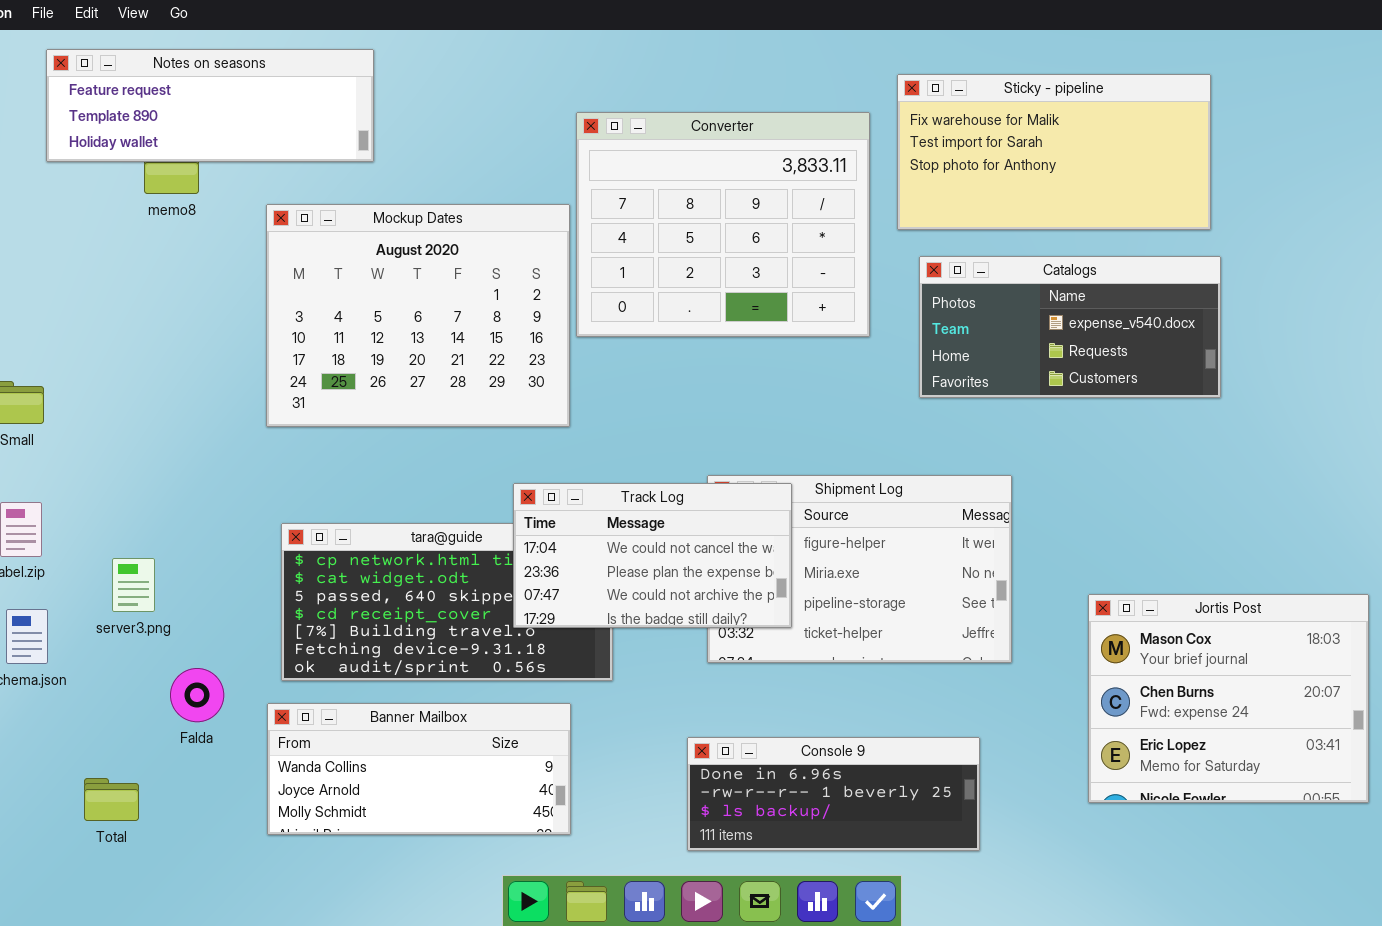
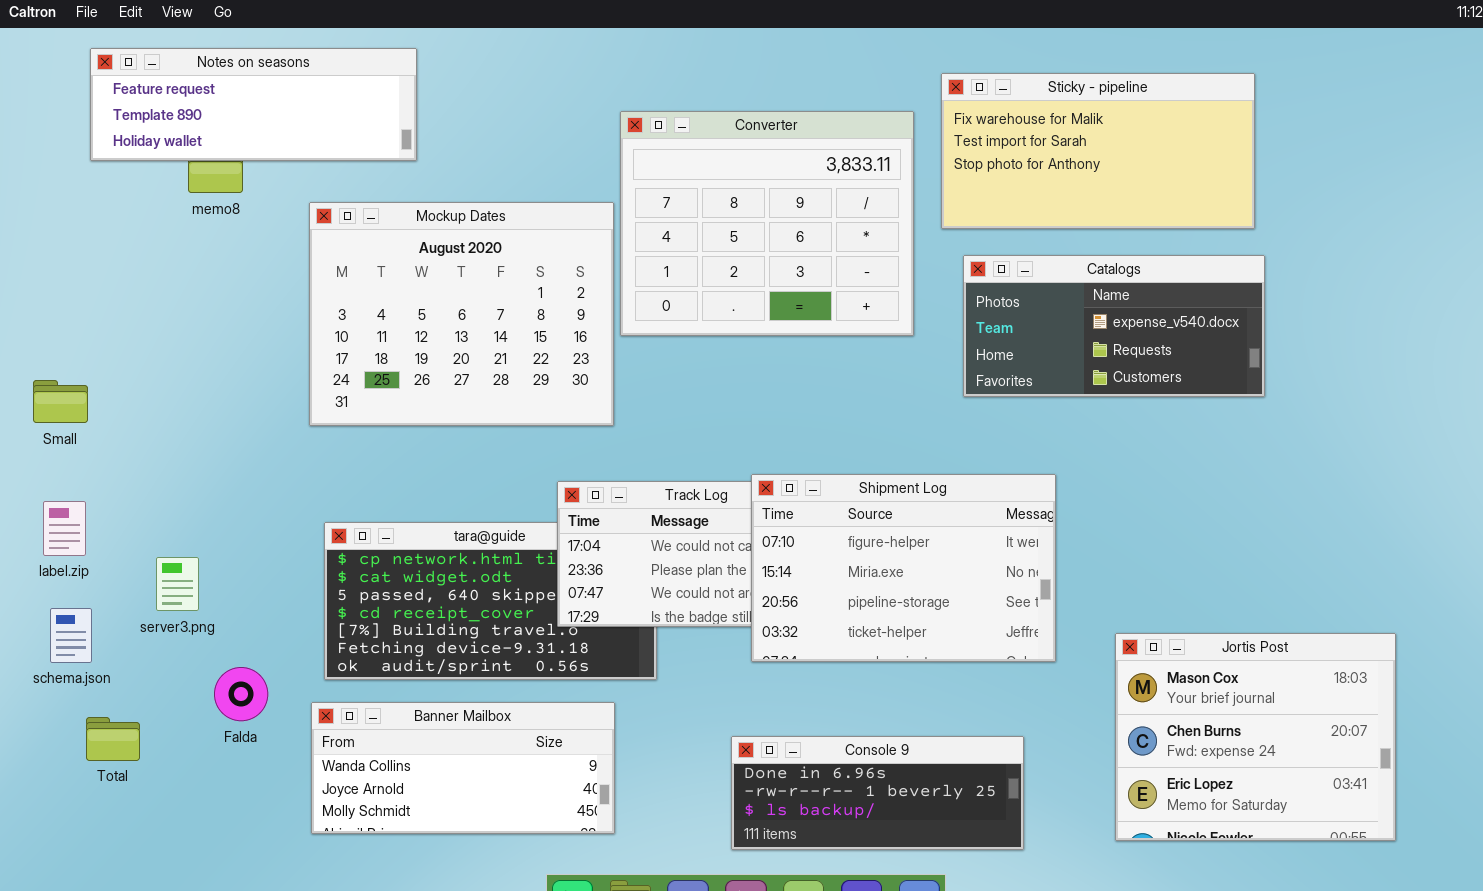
Shipment Log: [707,475,1012,663] -> [751,474,1056,662], raised
Jortis Post: [1088,594,1369,803] -> [1115,633,1396,841], moved
Total: [84,778,139,821] -> [86,717,140,761], moved

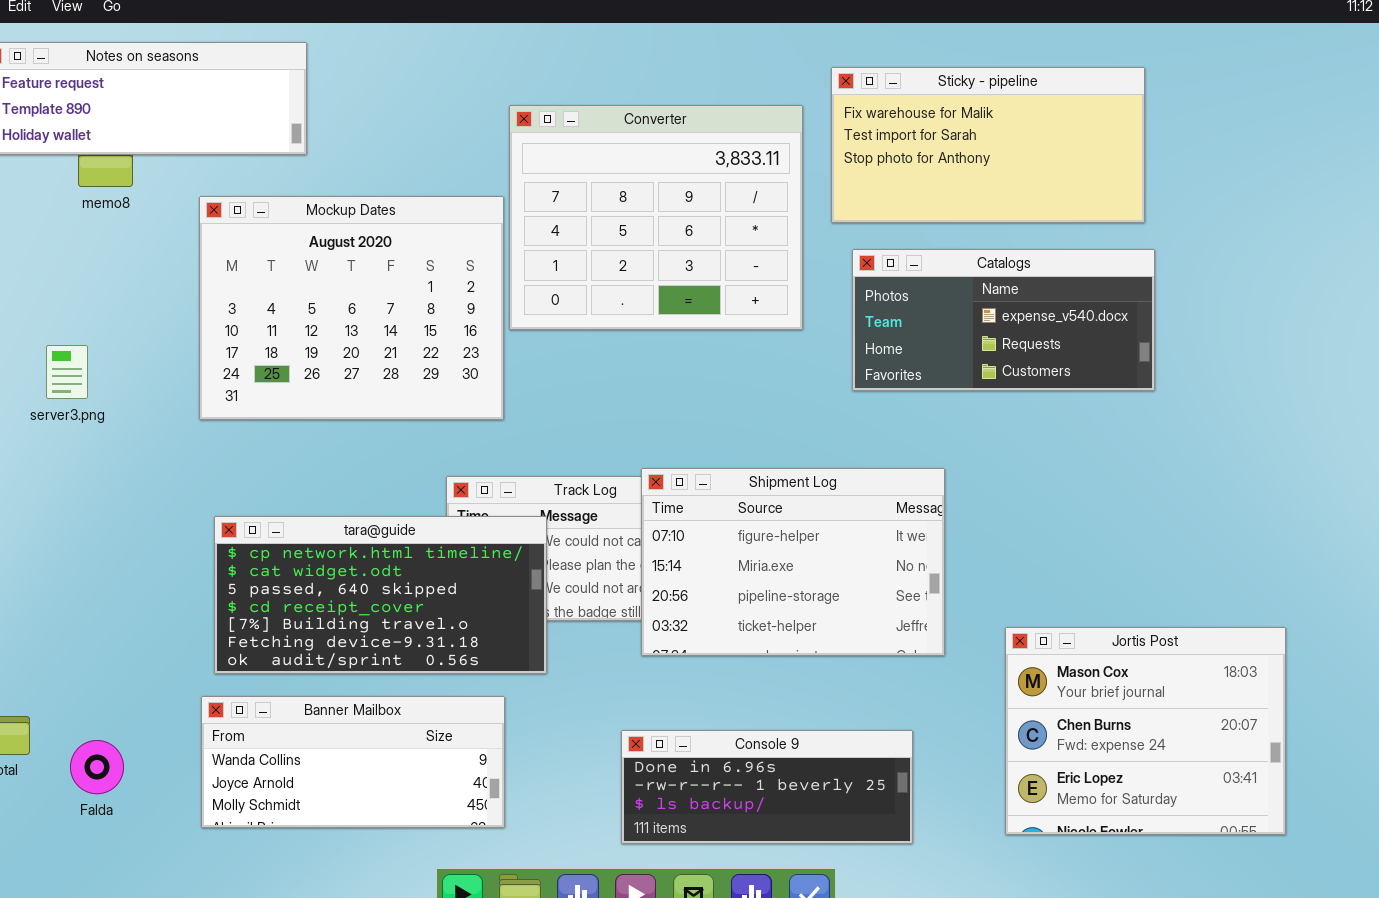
tara@guide: [324,522,657,680] -> [214,516,547,674], raised
server3.png: [156,557,199,611] -> [46,345,88,399], moved
Falda: [214,667,268,721] -> [70,740,124,794], moved

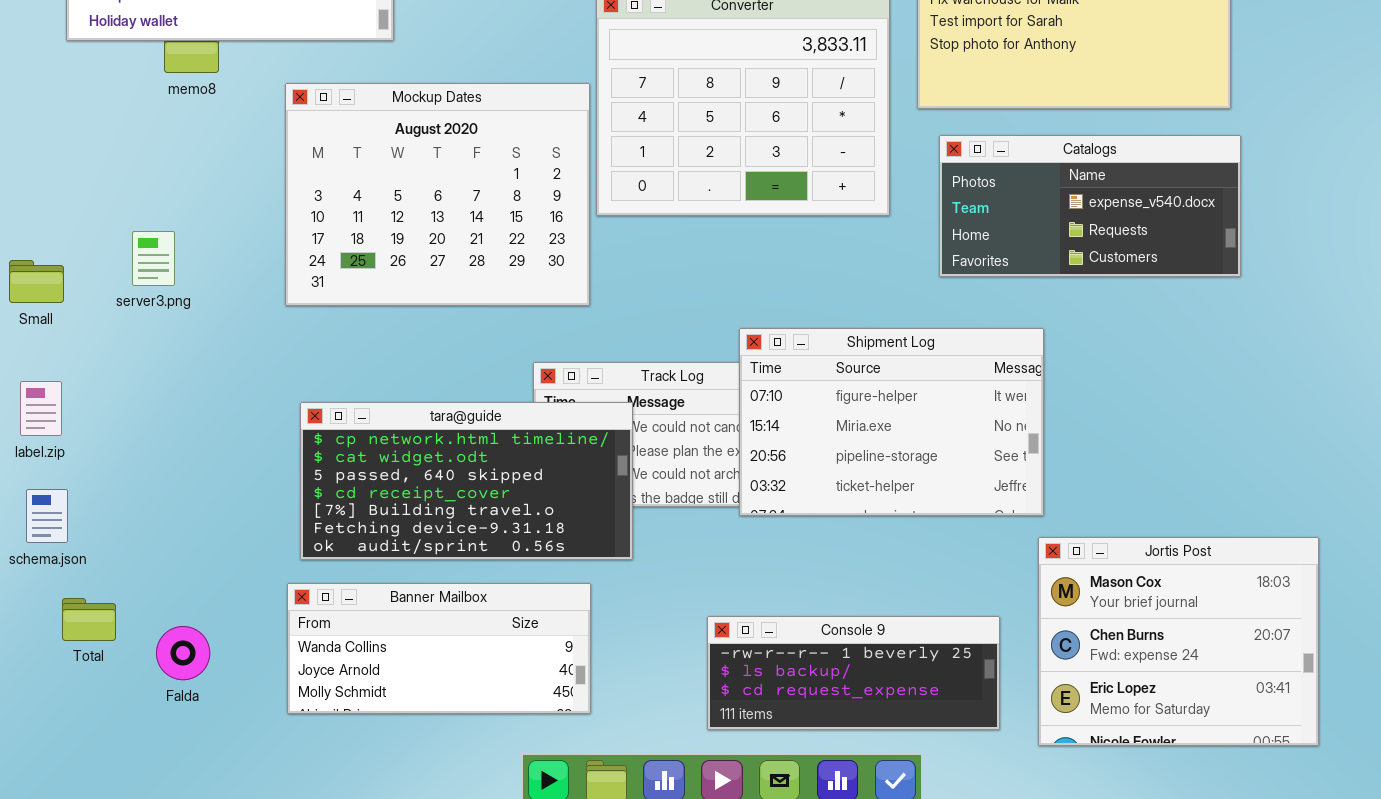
Shipment Log: [641,468,945,656] -> [739,328,1044,516], moved
Jortis Post: [1005,627,1286,835] -> [1038,537,1319,746], moved
Console 9: [621,730,913,844] -> [707,616,1000,730], scrolled down 1 row

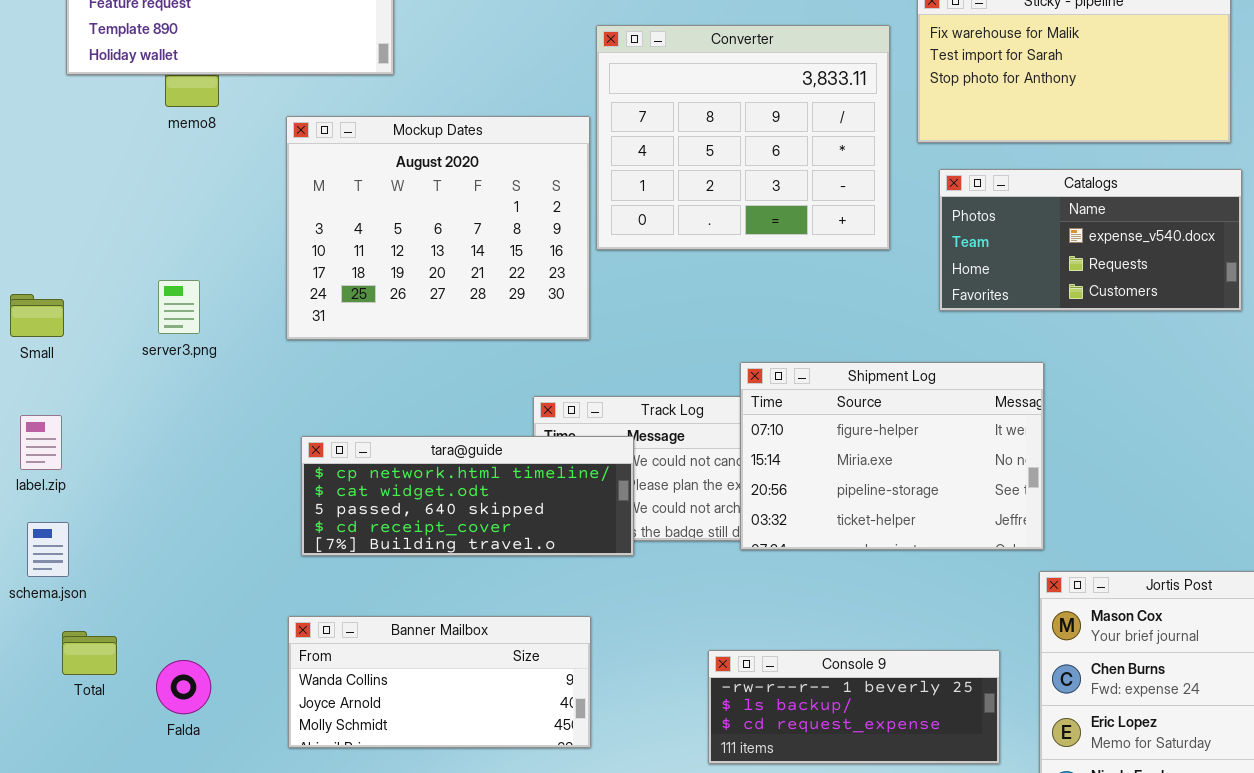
server3.png: [132,231,175,286] -> [158,280,200,334], moved
tara@guide: [300,402,633,560] -> [301,436,634,556], resized

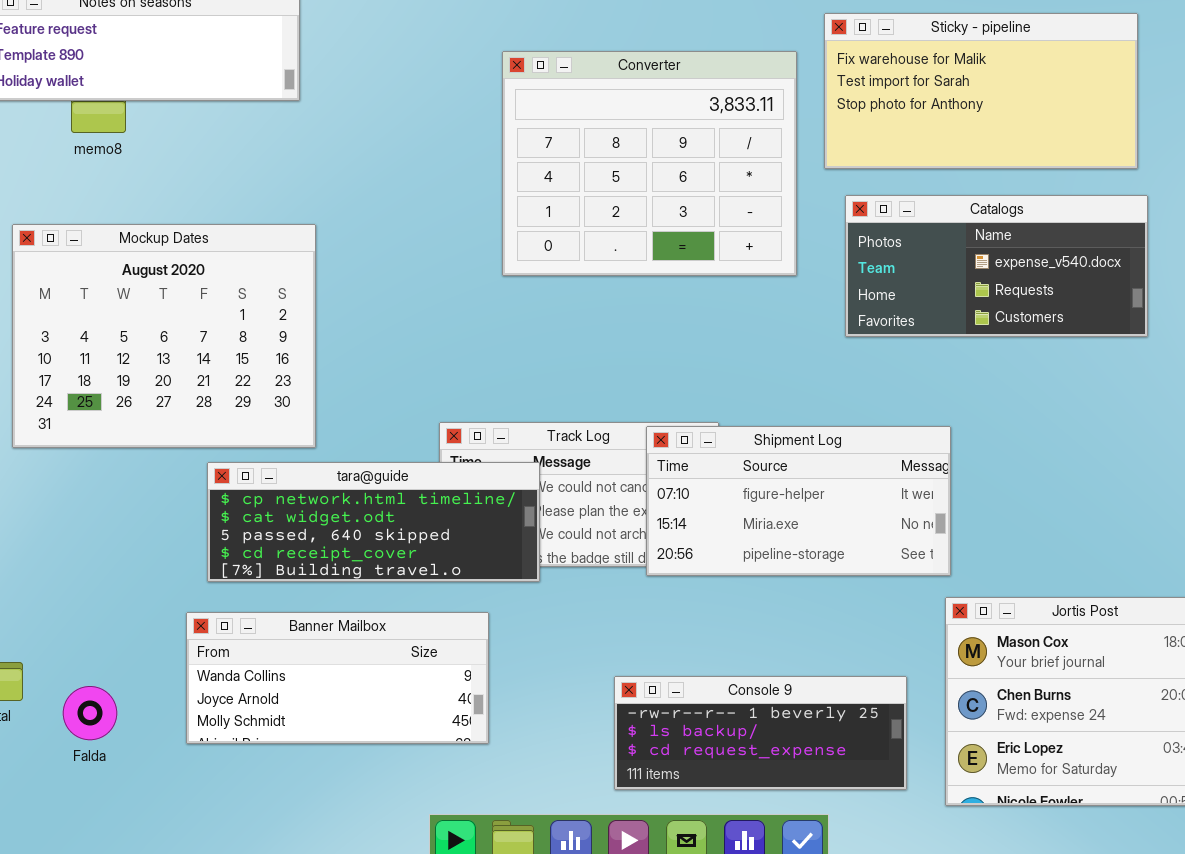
Mockup Dates: [286,116,590,340] -> [12,224,316,448], moved
Shipment Log: [740,362,1044,550] -> [646,426,951,576], resized
Banner Mailbox: [288,616,591,748] -> [186,612,489,744], moved

